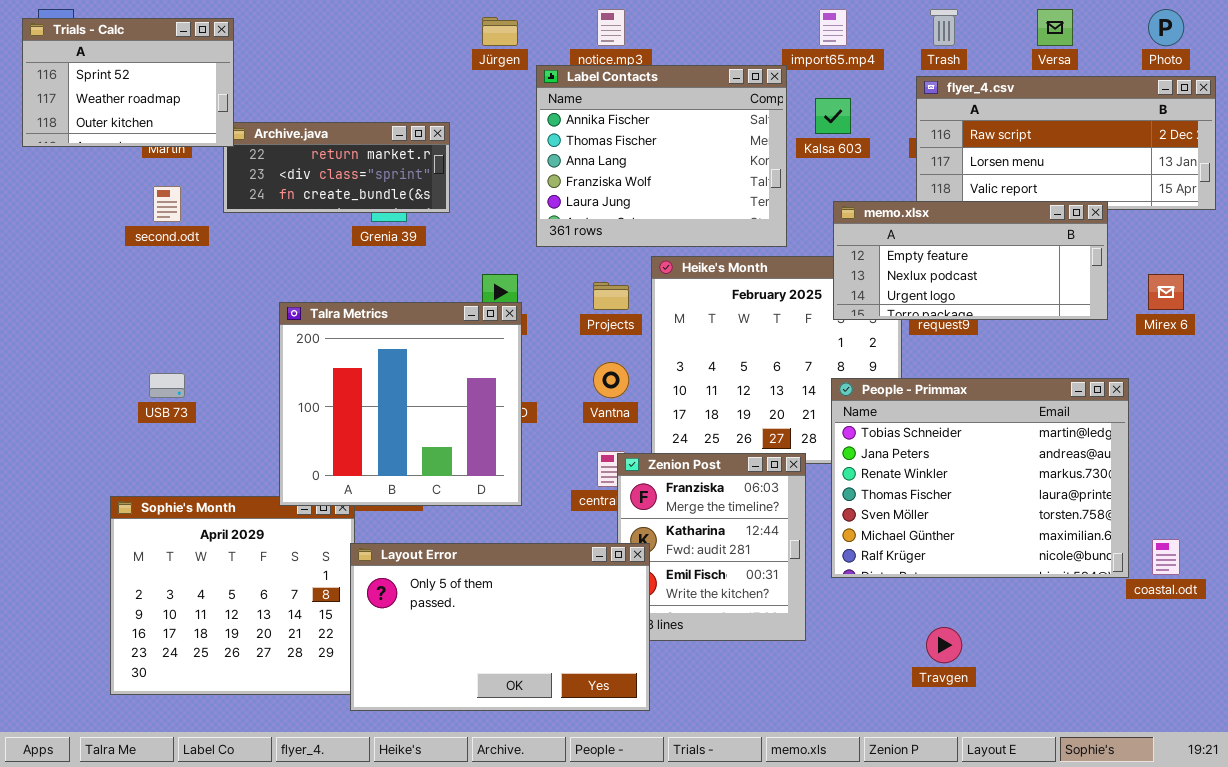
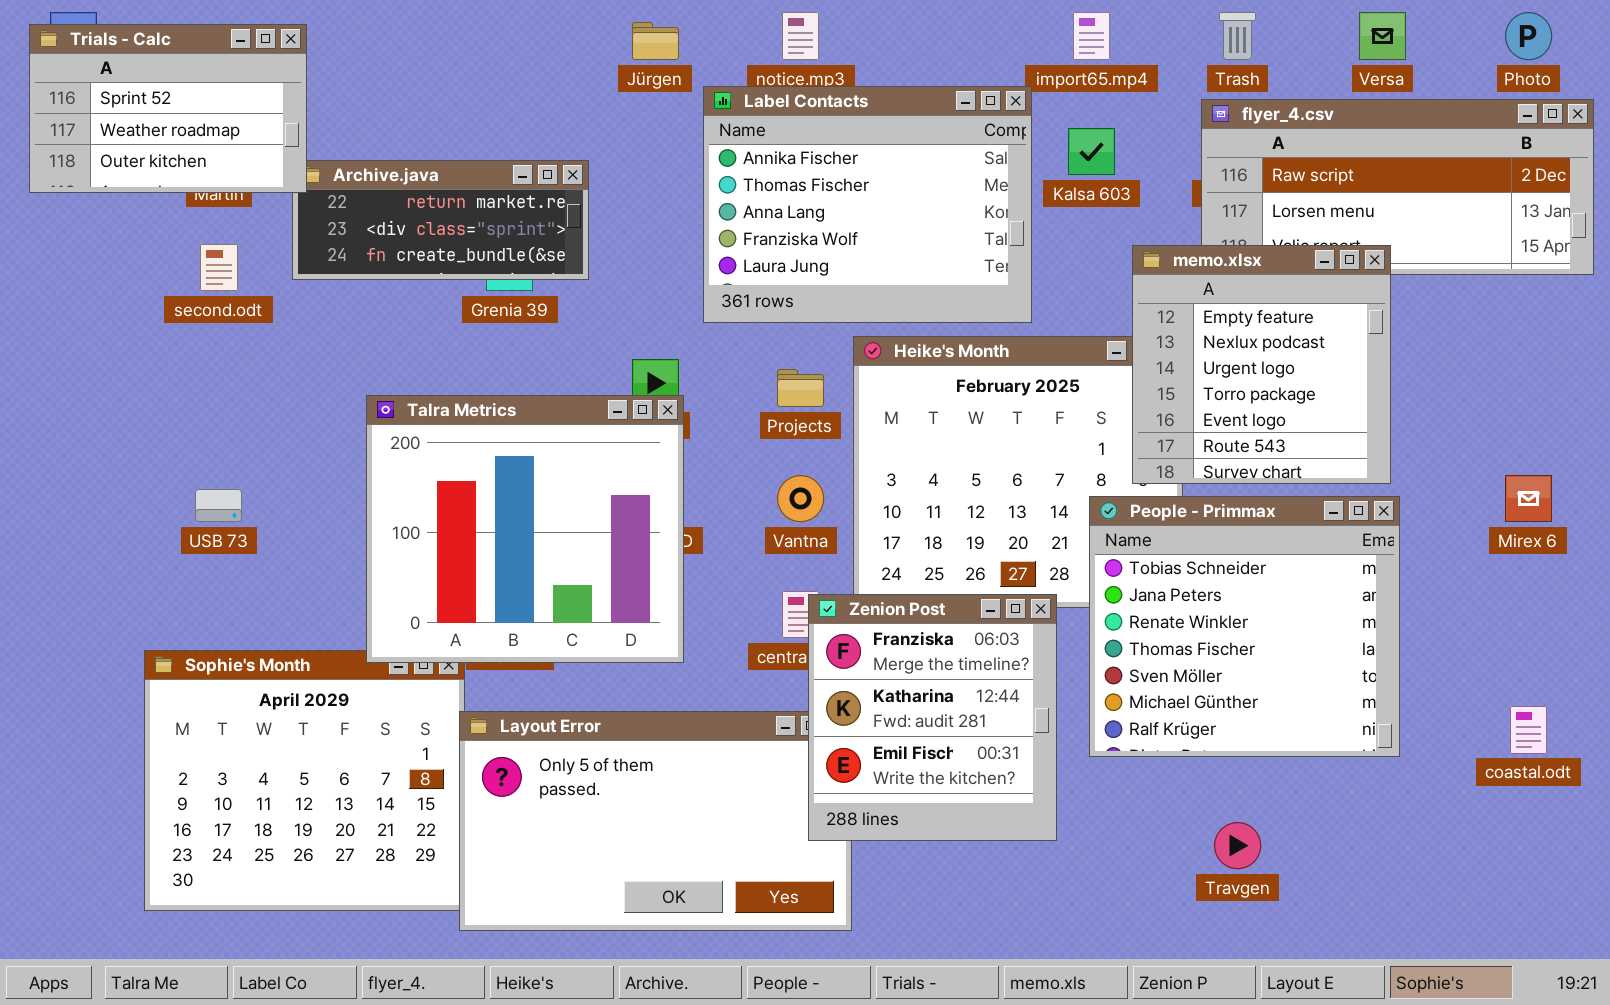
memo.xlsx: [833,201,1108,320] -> [1132,245,1391,484], moved, resized
Mirex 6: [1148,274,1184,310] -> [1505,475,1552,522], moved
People - Primmax: [831,378,1129,578] -> [1089,496,1400,757], resized
Zenion Post: [617,453,806,641] -> [808,594,1057,841], raised

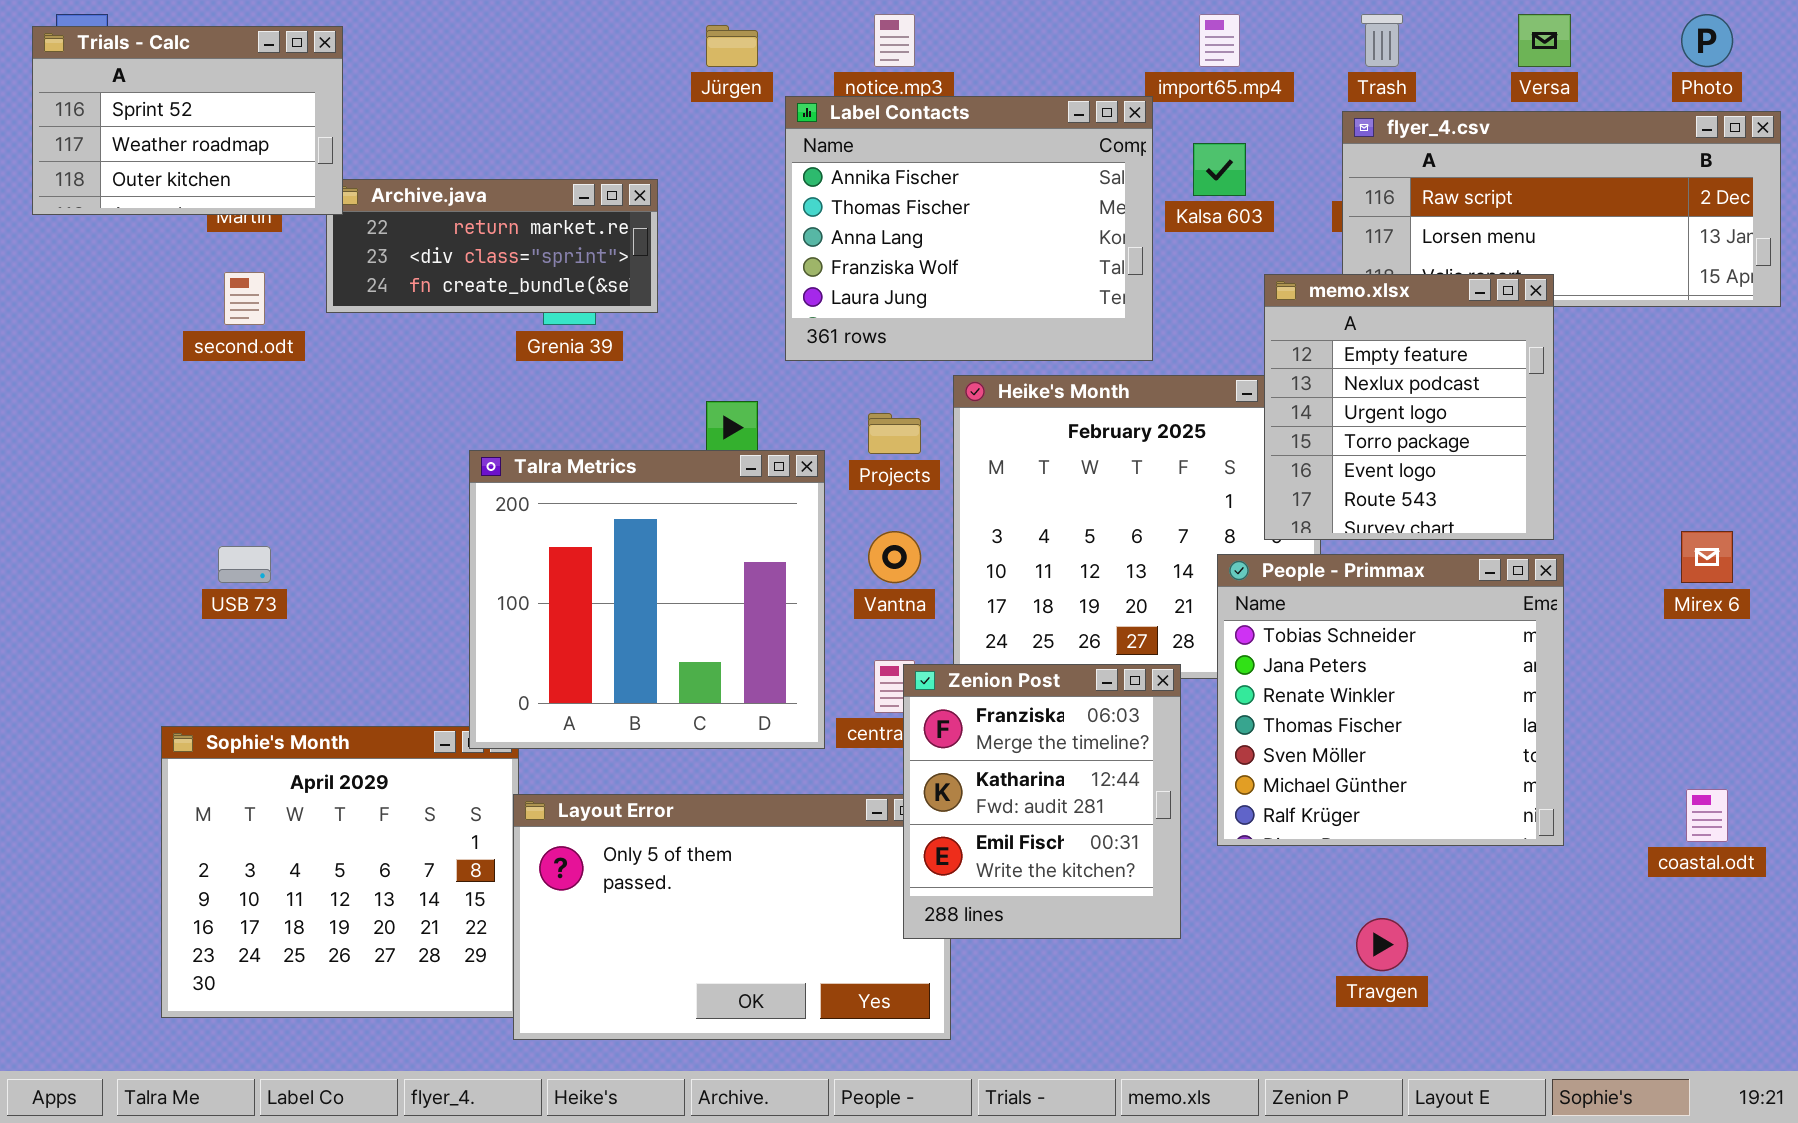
Talra Metrics: [366,395,684,663] -> [469,450,825,749], moved

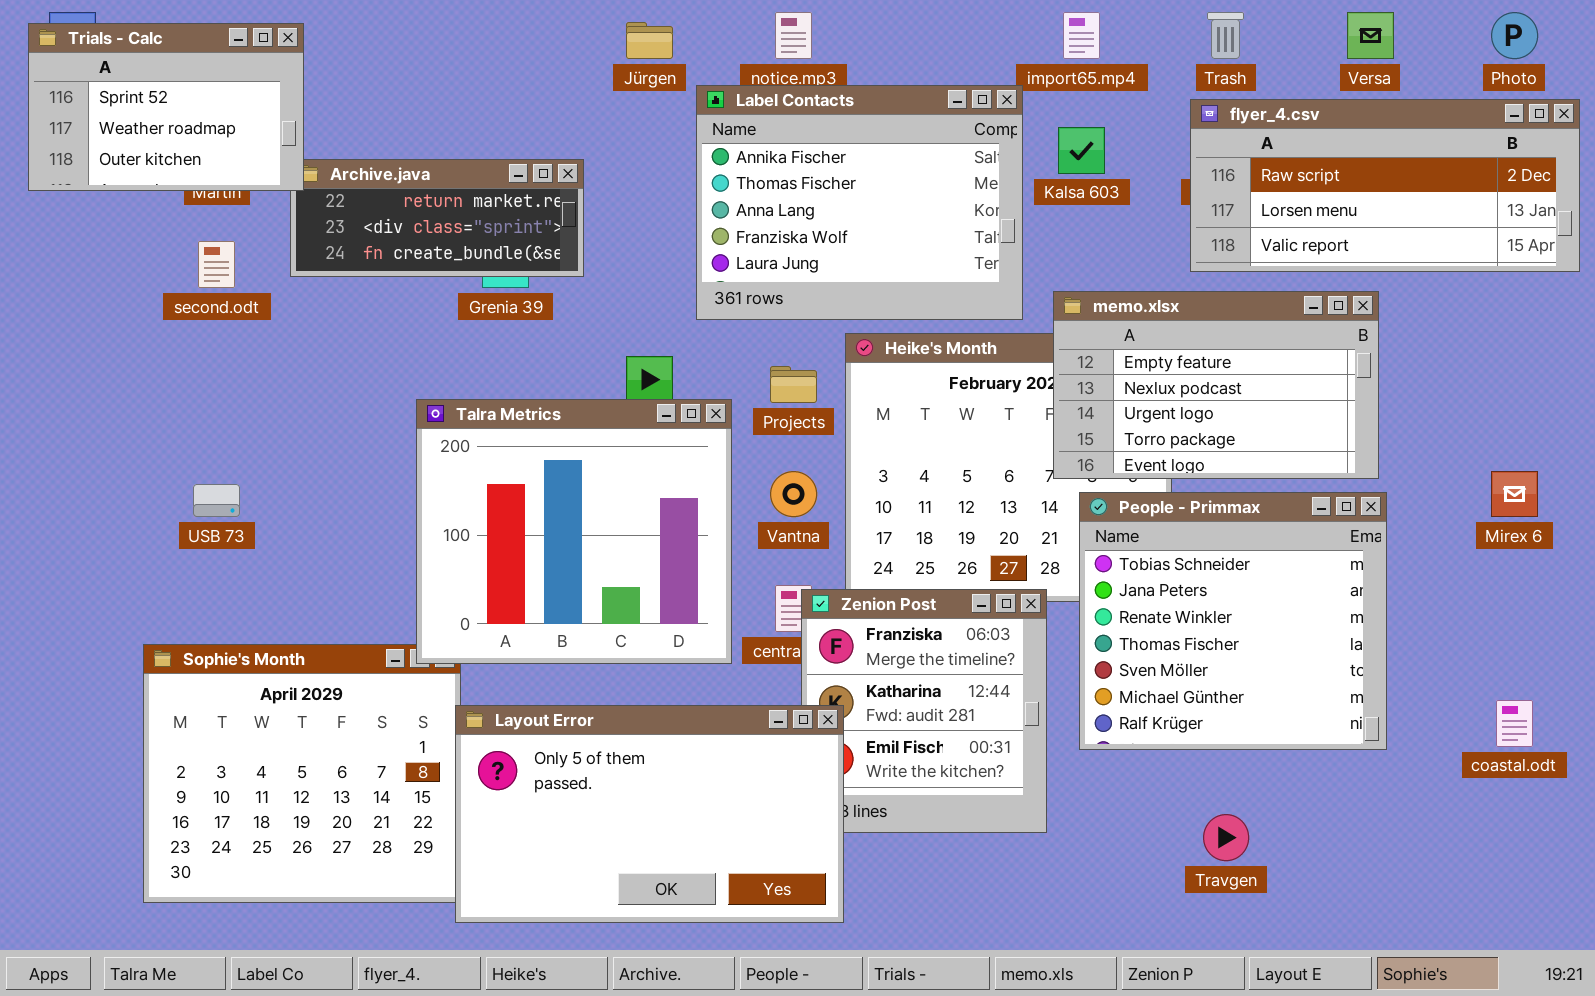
memo.xlsx: [1264,274,1554,540] -> [1053,291,1379,479], resized
Layout Error: [513,794,951,1040] -> [455,705,844,923], raised

